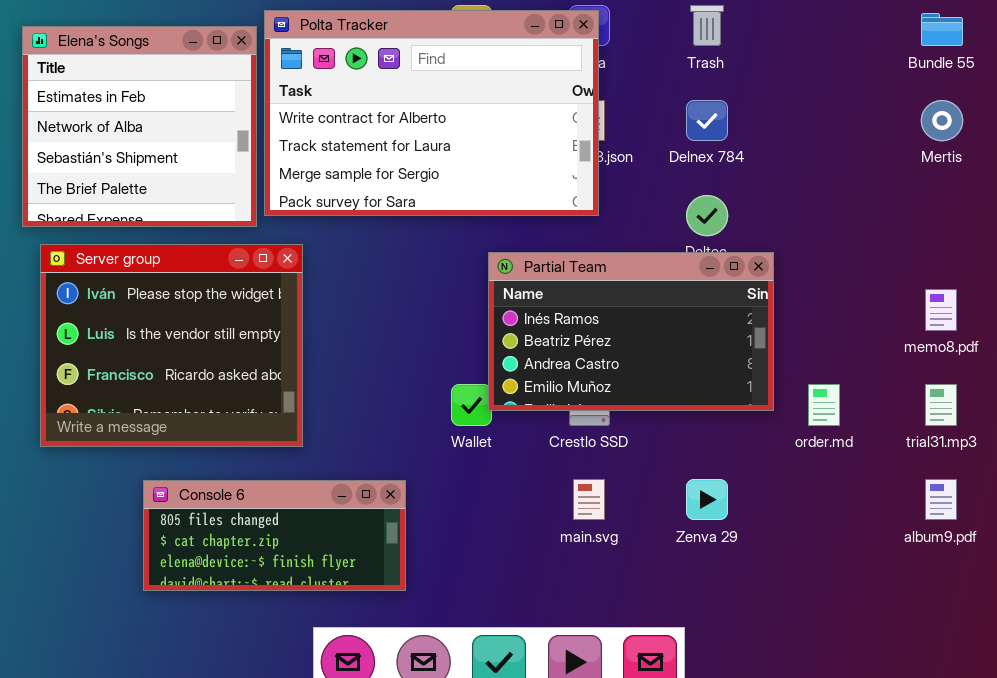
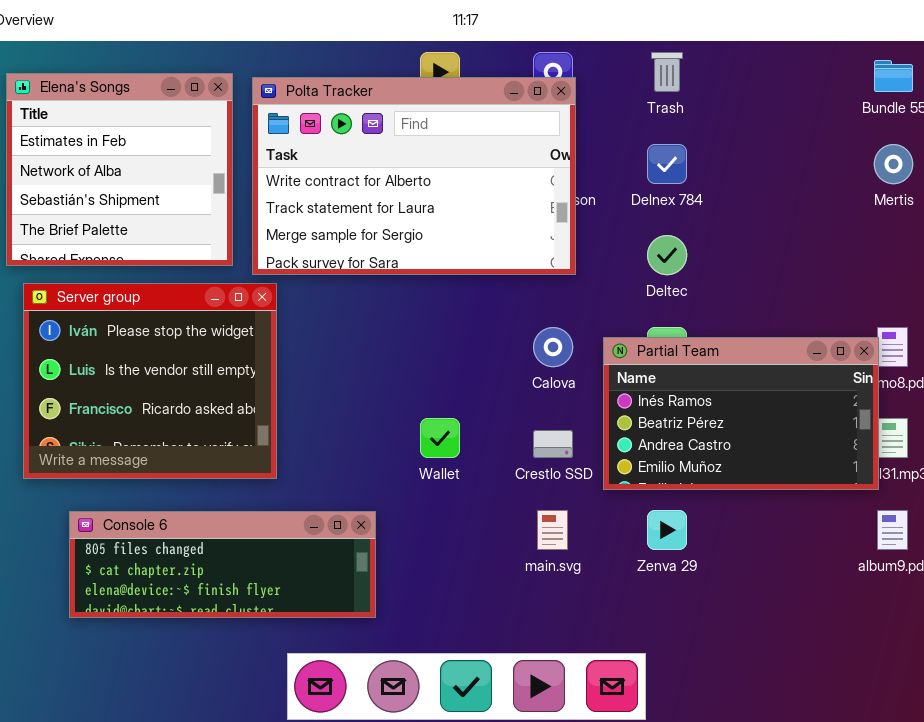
Polta Tracker: [264,10,599,216] -> [252,77,576,275], moved
Partial Team: [488,252,774,411] -> [603,337,879,490], moved
Console 6: [143,480,406,591] -> [69,511,376,618], resized

